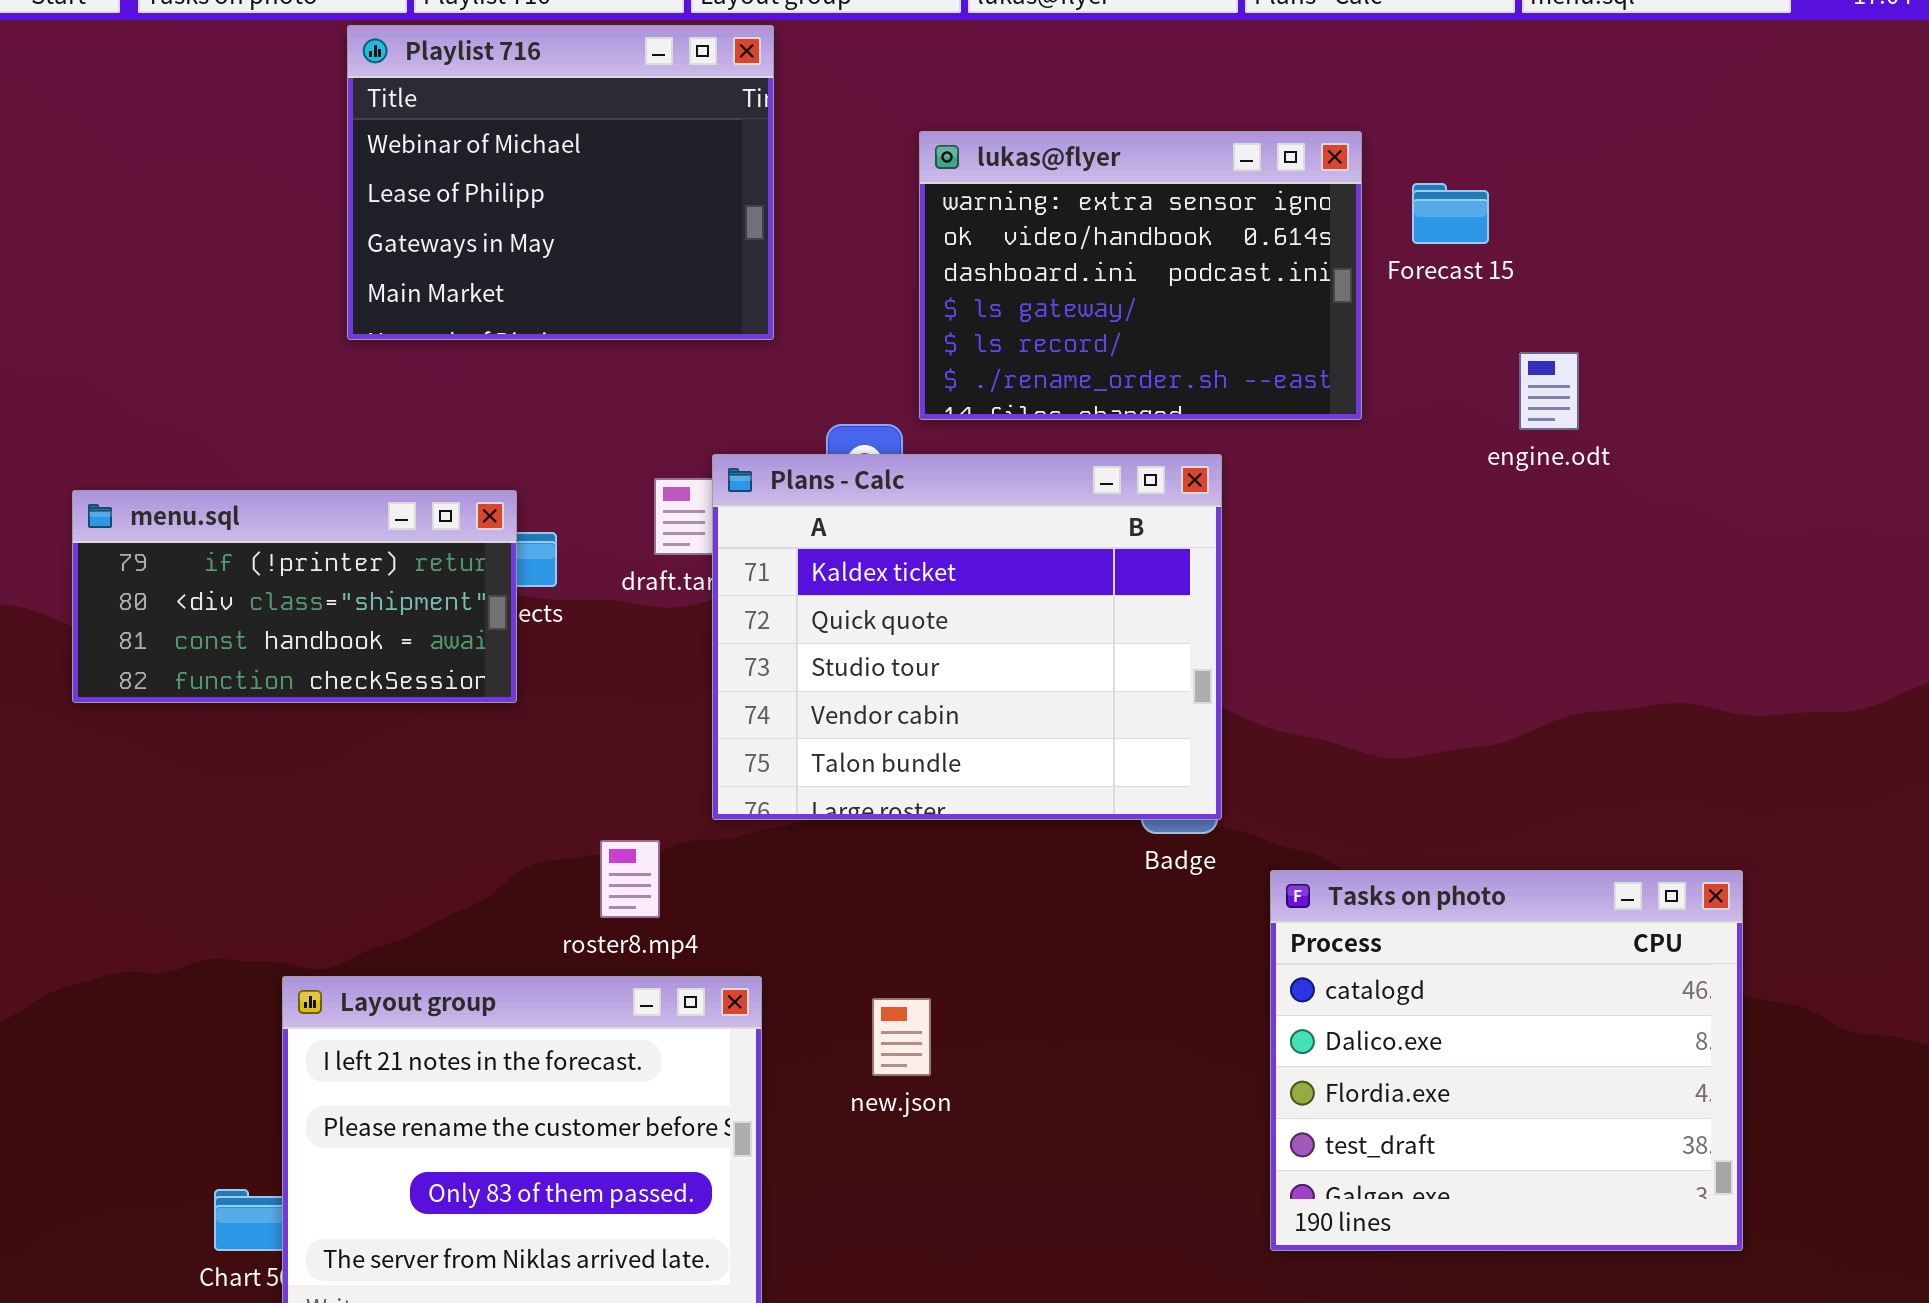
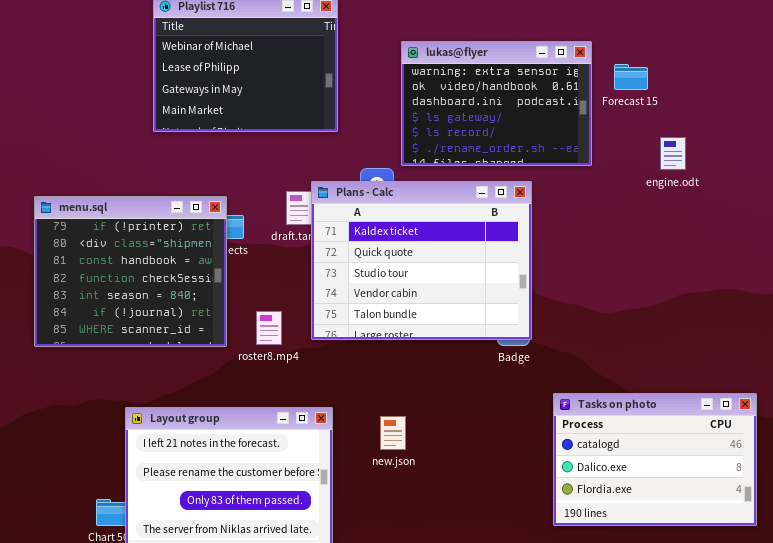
menu.sql: [72,490,517,703] -> [34,196,227,347], resized
roster8.mp4: [600,840,660,918] -> [256,311,282,345], moved
Tasks on photo: [1270,870,1743,1251] -> [553,393,757,526], resized

